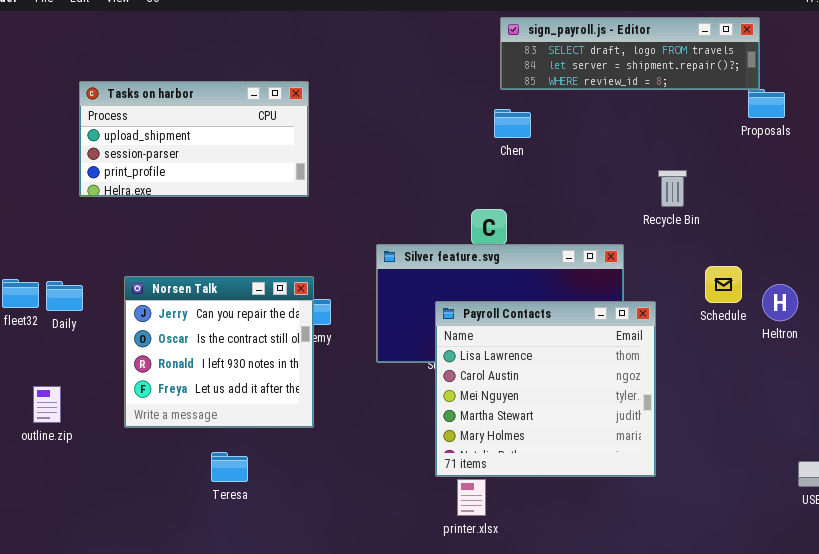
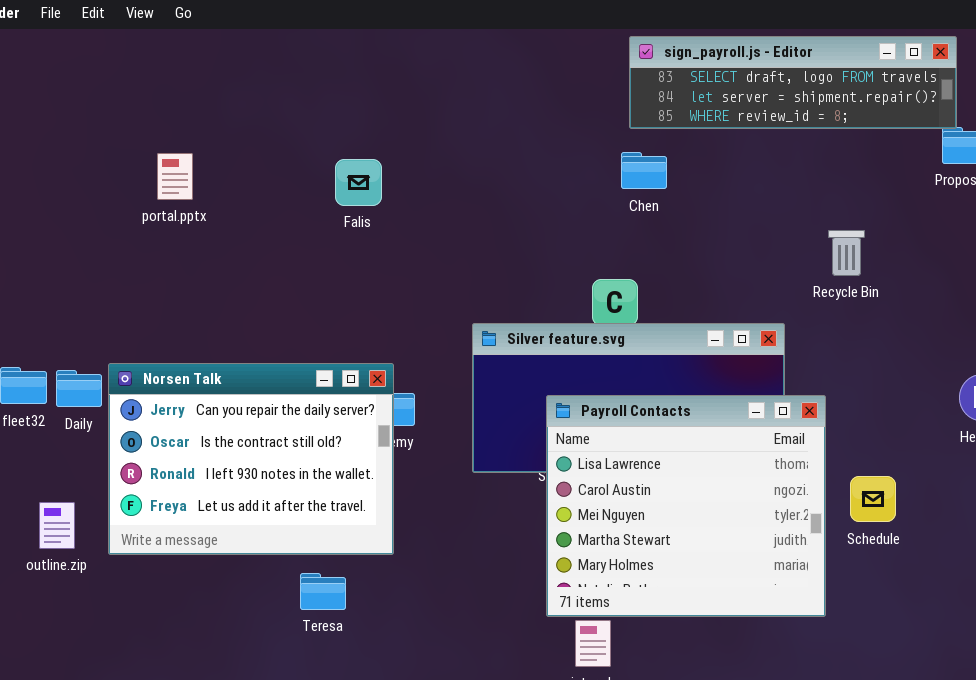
Tasks on harbor: [79,81,309,197] -> none, closed
Schedule: [705,266,742,303] -> [850,476,896,522], moved
Norsen Talk: [124,276,314,428] -> [108,363,394,555], resized
Teresa: [211,452,248,482] -> [300,573,346,610], moved

